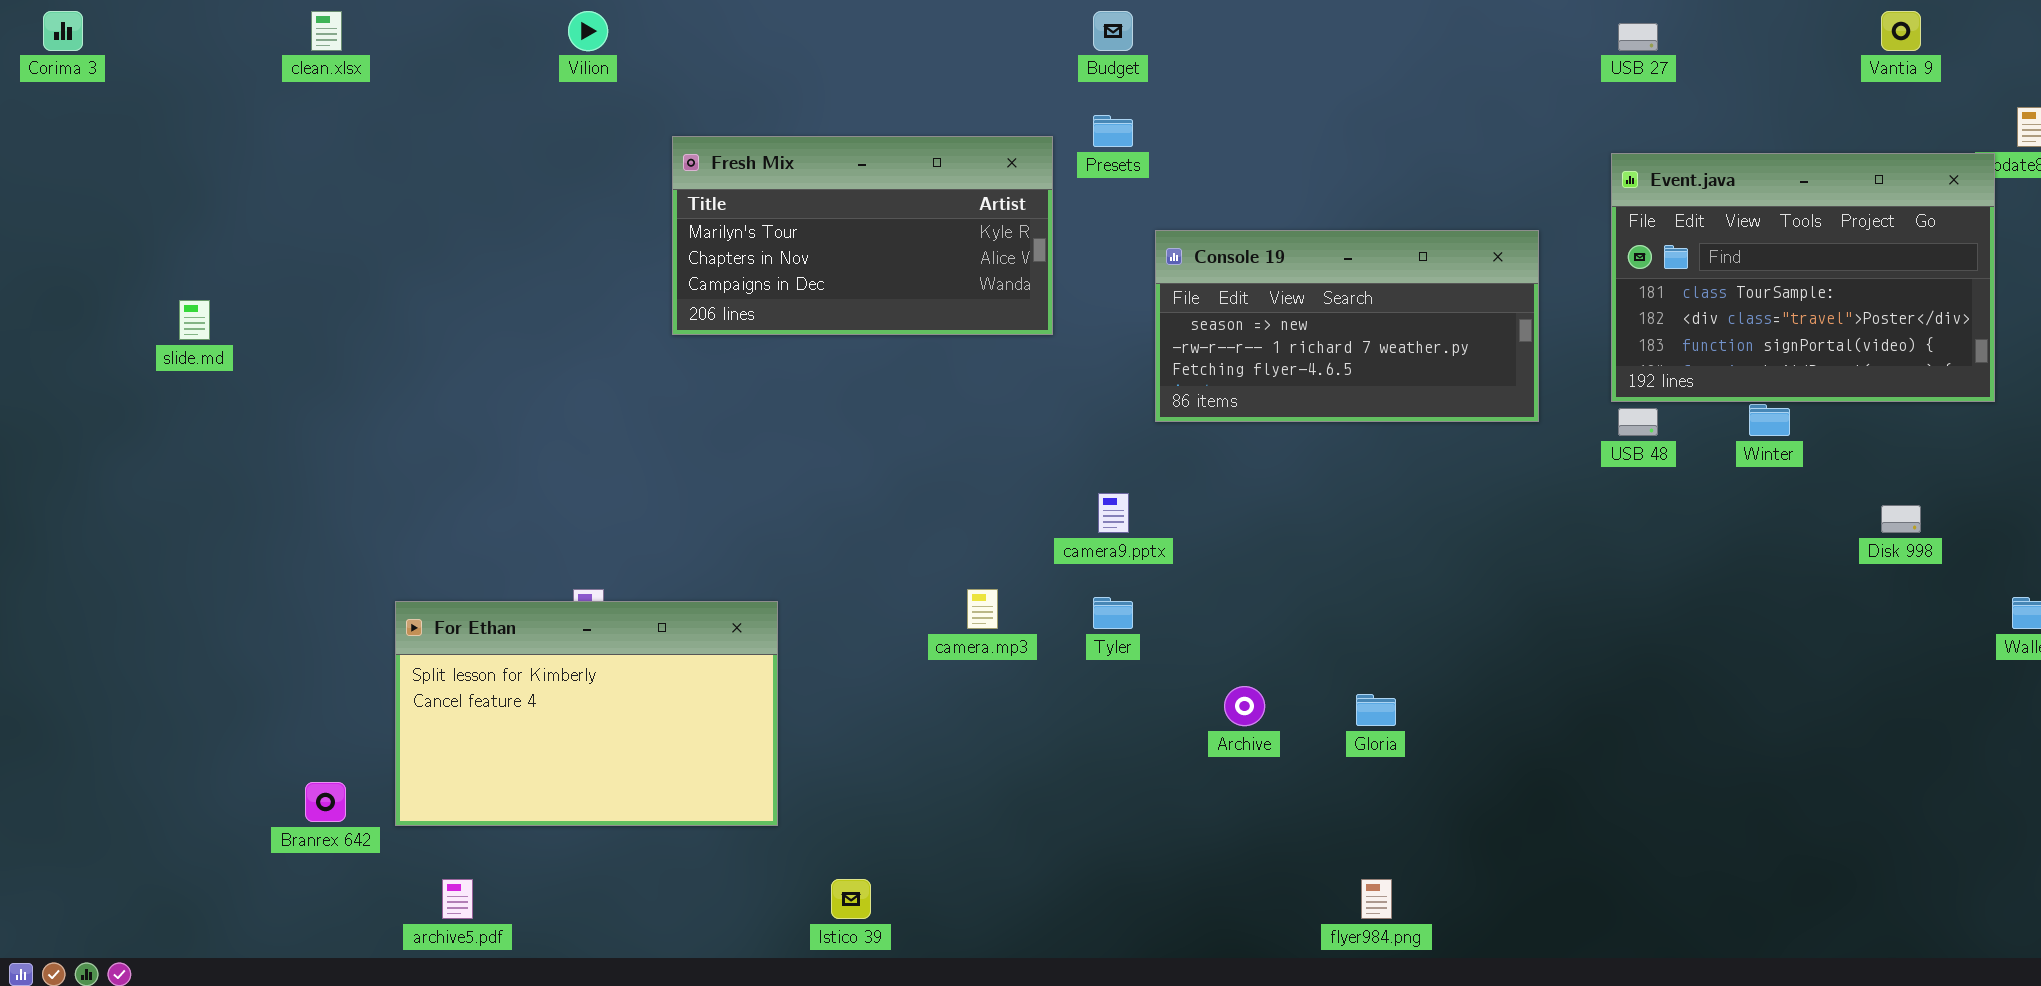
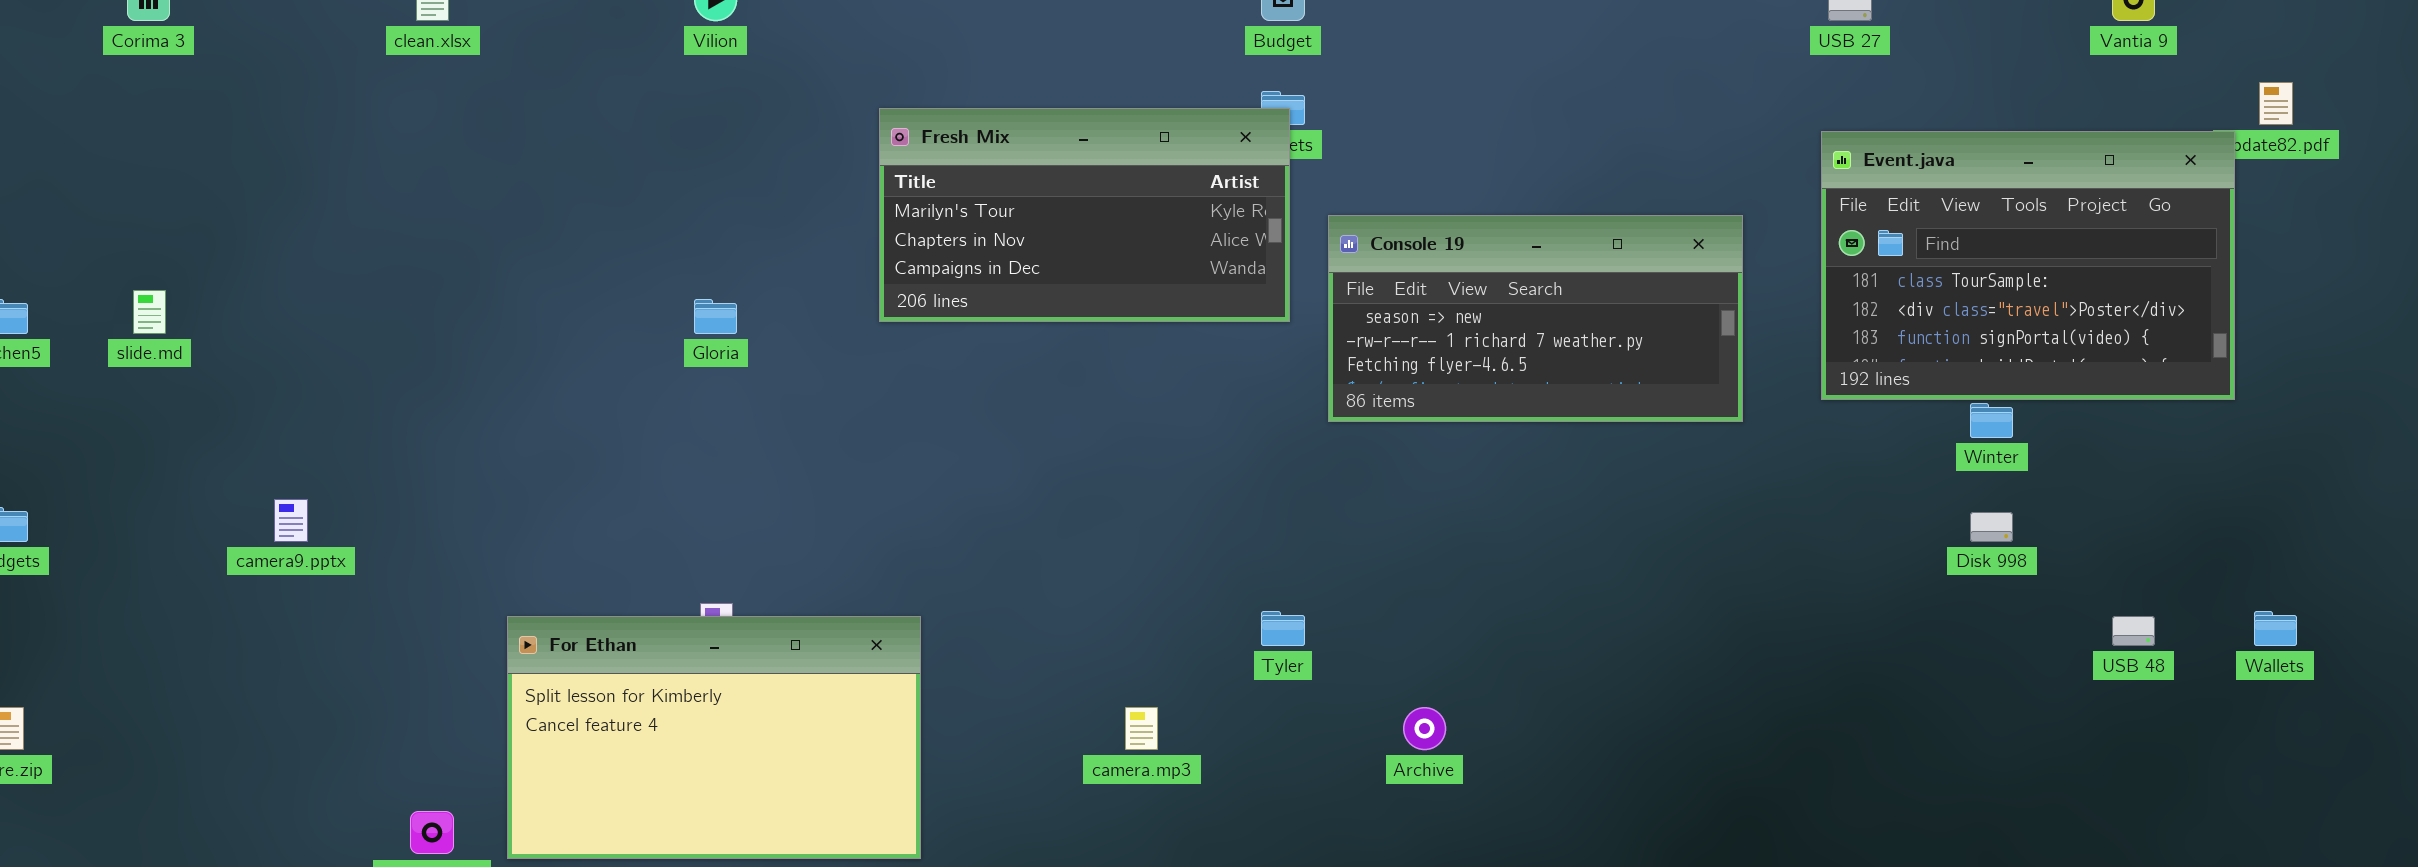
Fresh Mix: [672,136,1053,335] -> [879,108,1290,322], moved
slide.md: [179,300,210,340] -> [133,290,166,334], moved
USB 48: [1618,408,1658,436] -> [2112,616,2155,646], moved
camera9.pptx: [1098,493,1129,533] -> [274,499,308,542], moved
Disk 998: [1881,505,1921,533] -> [1970,512,2013,542], moved
camera.mp3: [967,589,998,629] -> [1125,707,1158,750], moved
Gloria: [1356,694,1396,726] -> [694,299,737,334], moved

